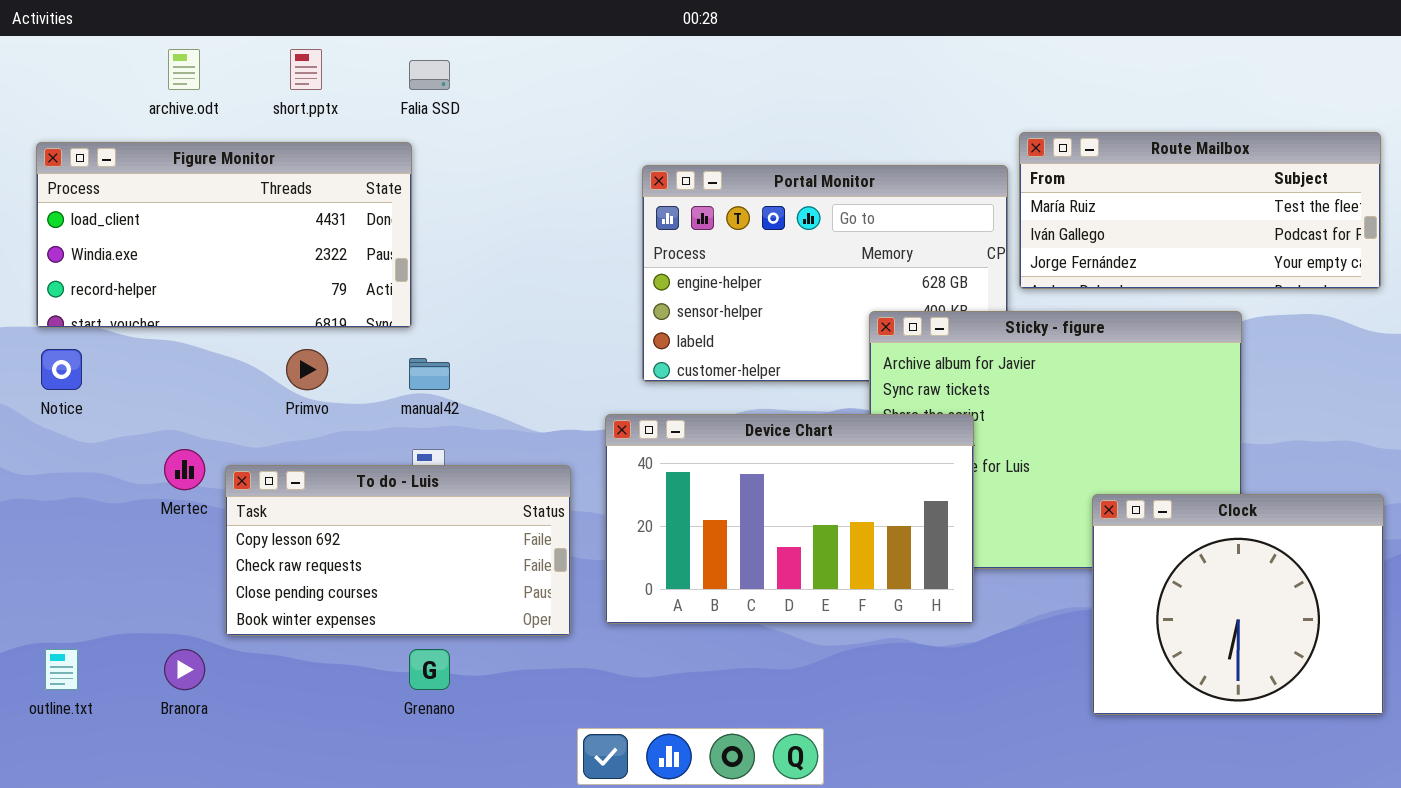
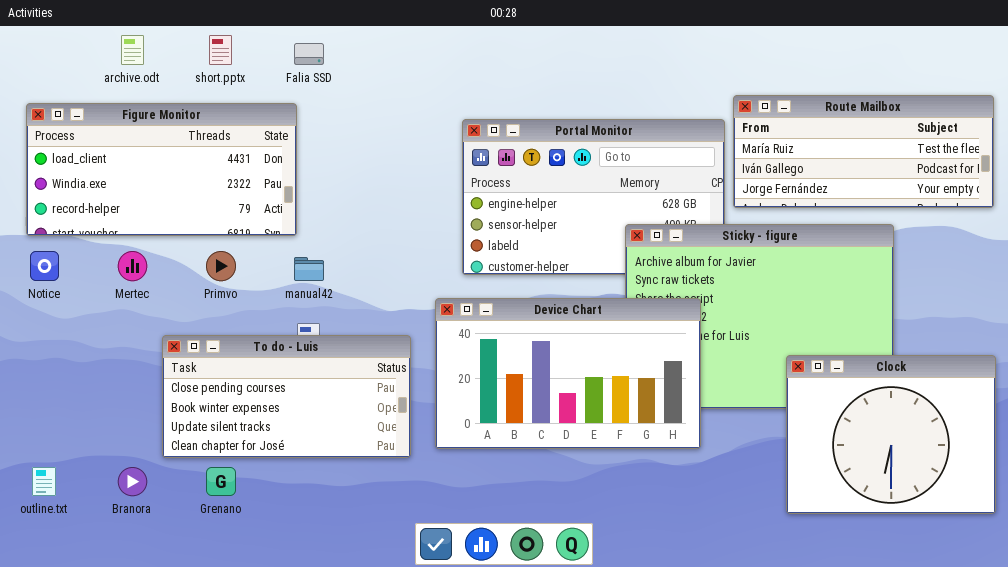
Mertec: [164,449,205,490] -> [118,251,147,281], moved
To do - Luis: [225,465,571,636] -> [162,335,411,458], scrolled down 2 rows
Grenano: [409,649,450,690] -> [206,467,236,496], moved

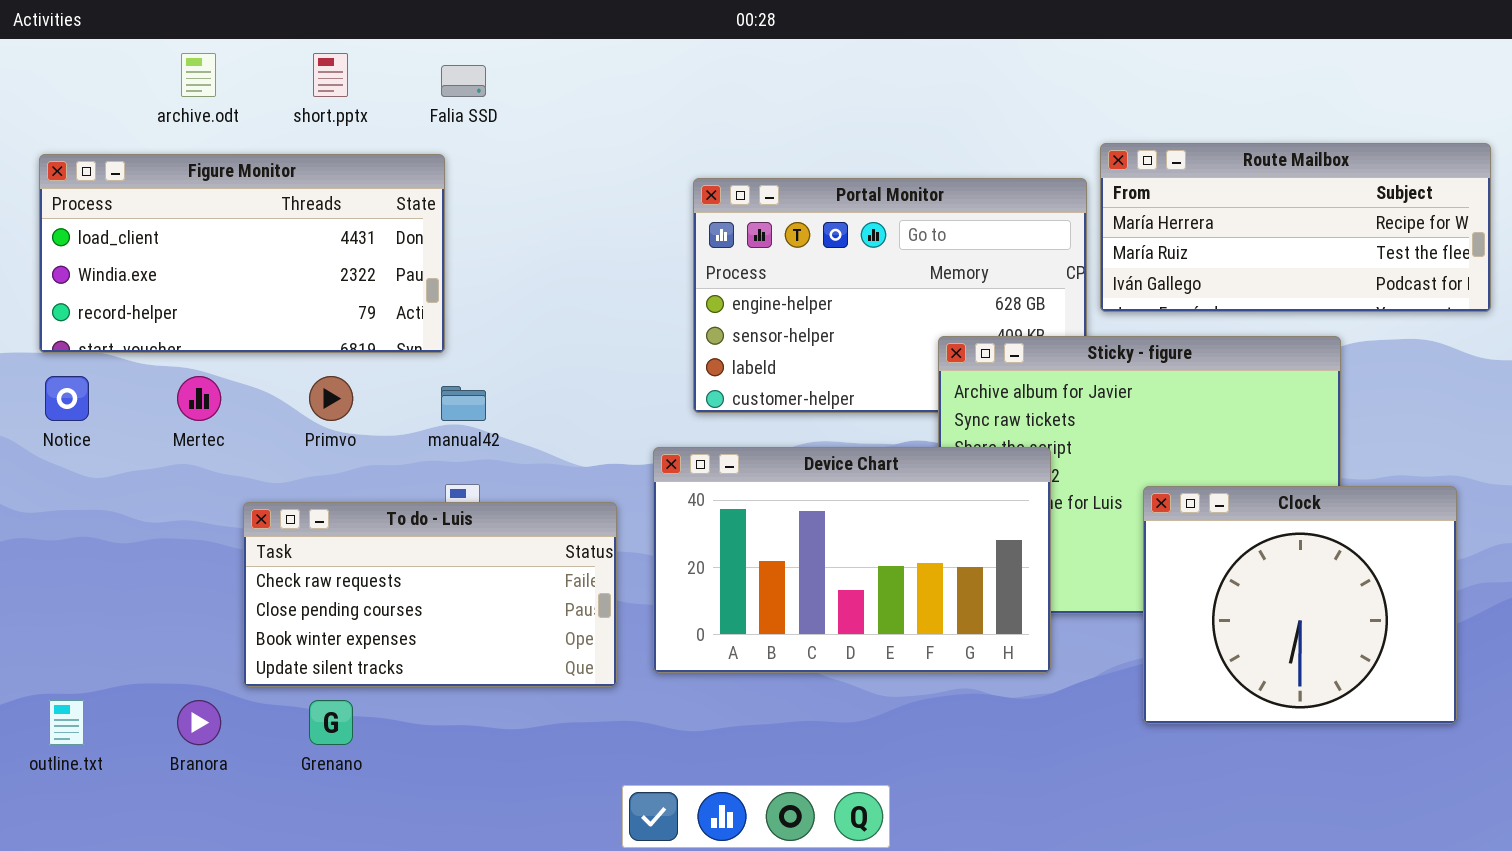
Route Mailbox: [733,95,994,208] -> [1100,143,1491,312], scrolled up 1 row
To do - Luis: [162,335,411,458] -> [243,502,617,687], scrolled up 1 row
Clock: [786,355,996,514] -> [1143,486,1457,724], moved

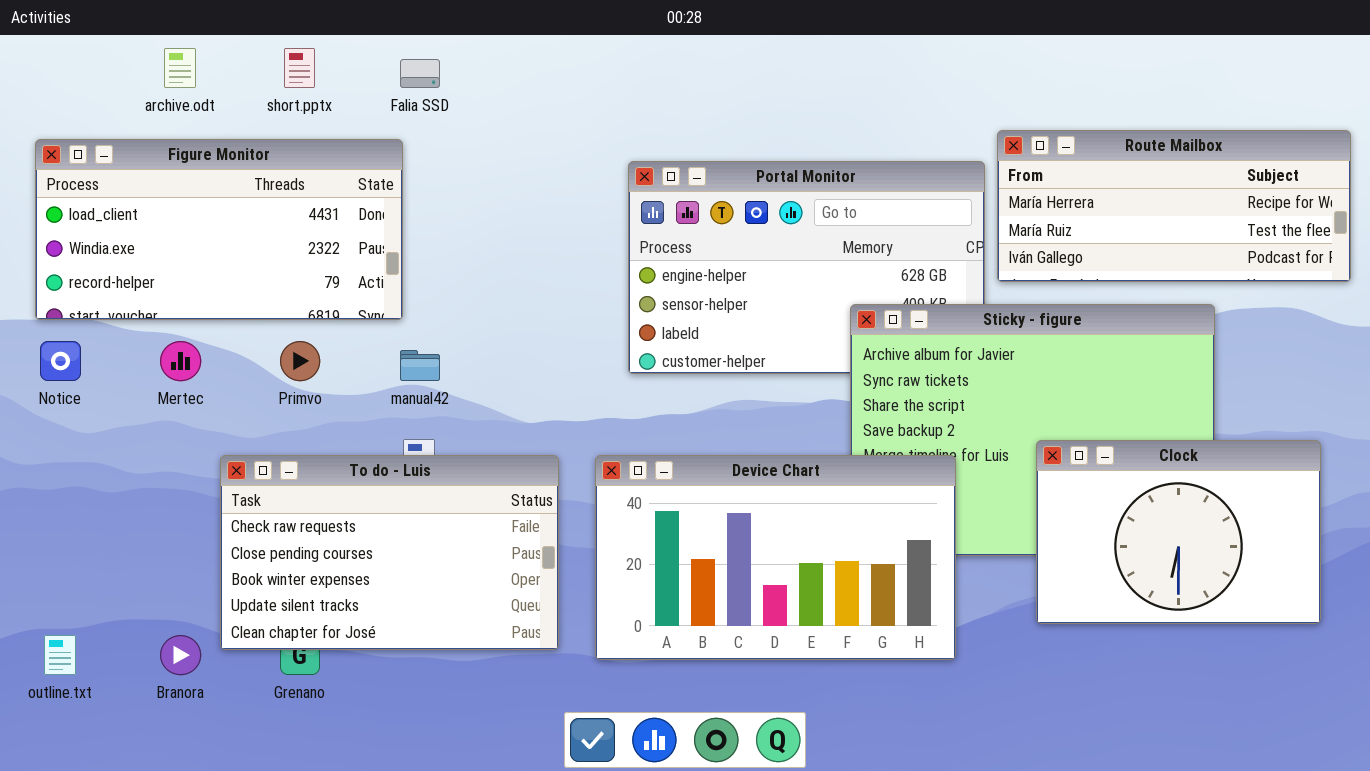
Device Chart: [653,447,1051,673] -> [595,455,956,660], moved
Clock: [1143,486,1457,724] -> [1036,440,1321,624], resized
To do - Luis: [243,502,617,687] -> [220,455,559,650], resized

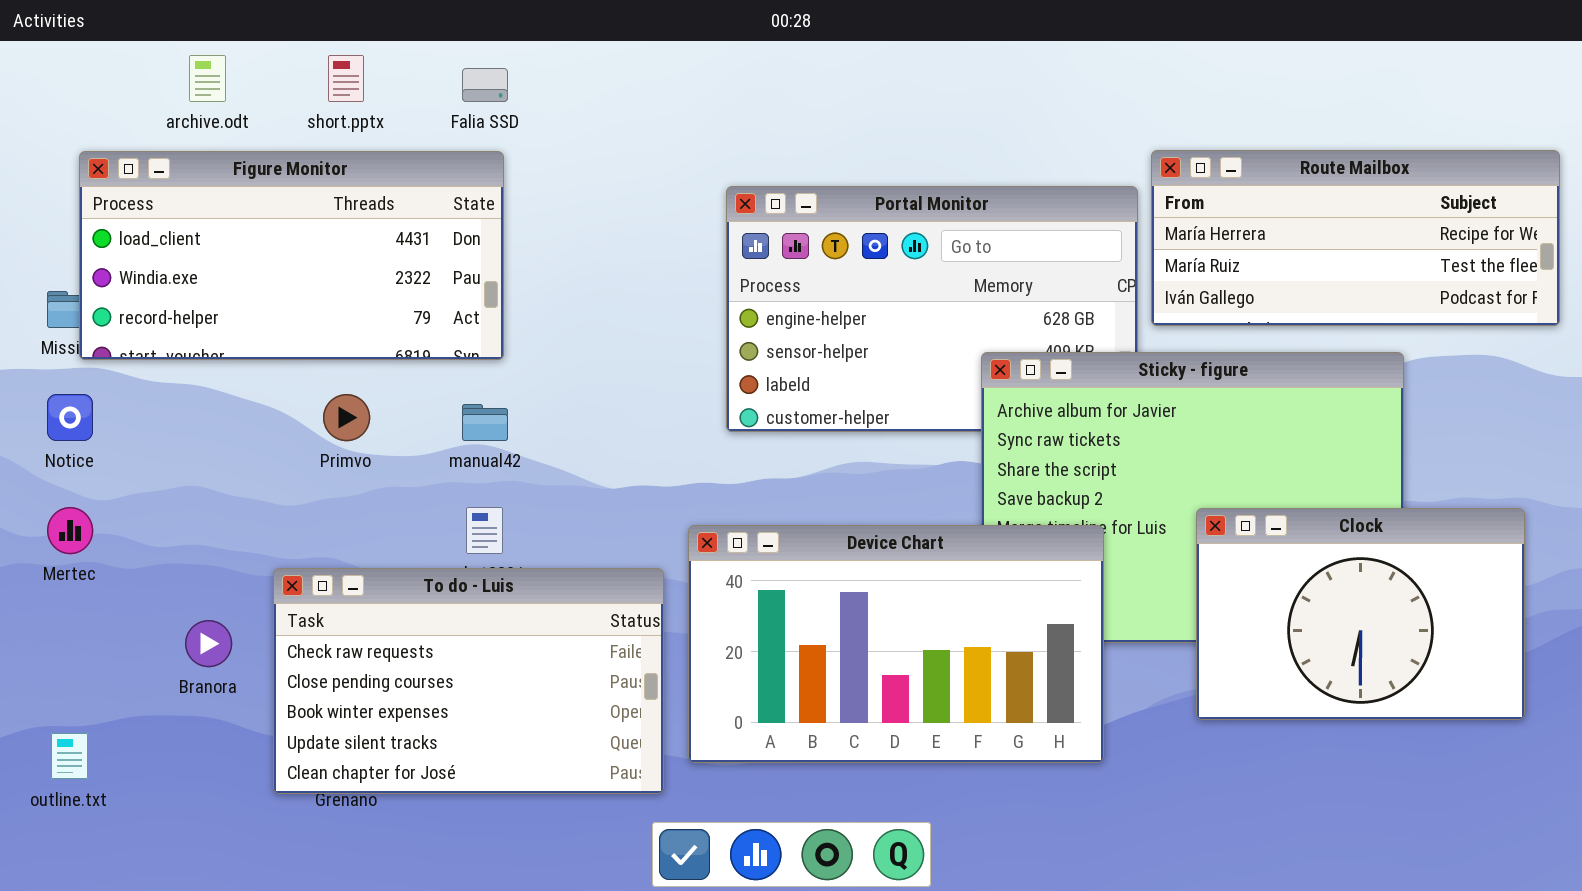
Figure Monitor: [35,139,403,320] -> [79,151,504,360], moved
Mertec: [160,341,201,381] -> [47,507,93,554], moved
To do - Luis: [220,455,559,650] -> [273,568,664,794], moved
Branora: [160,635,201,675] -> [185,620,232,667], moved

